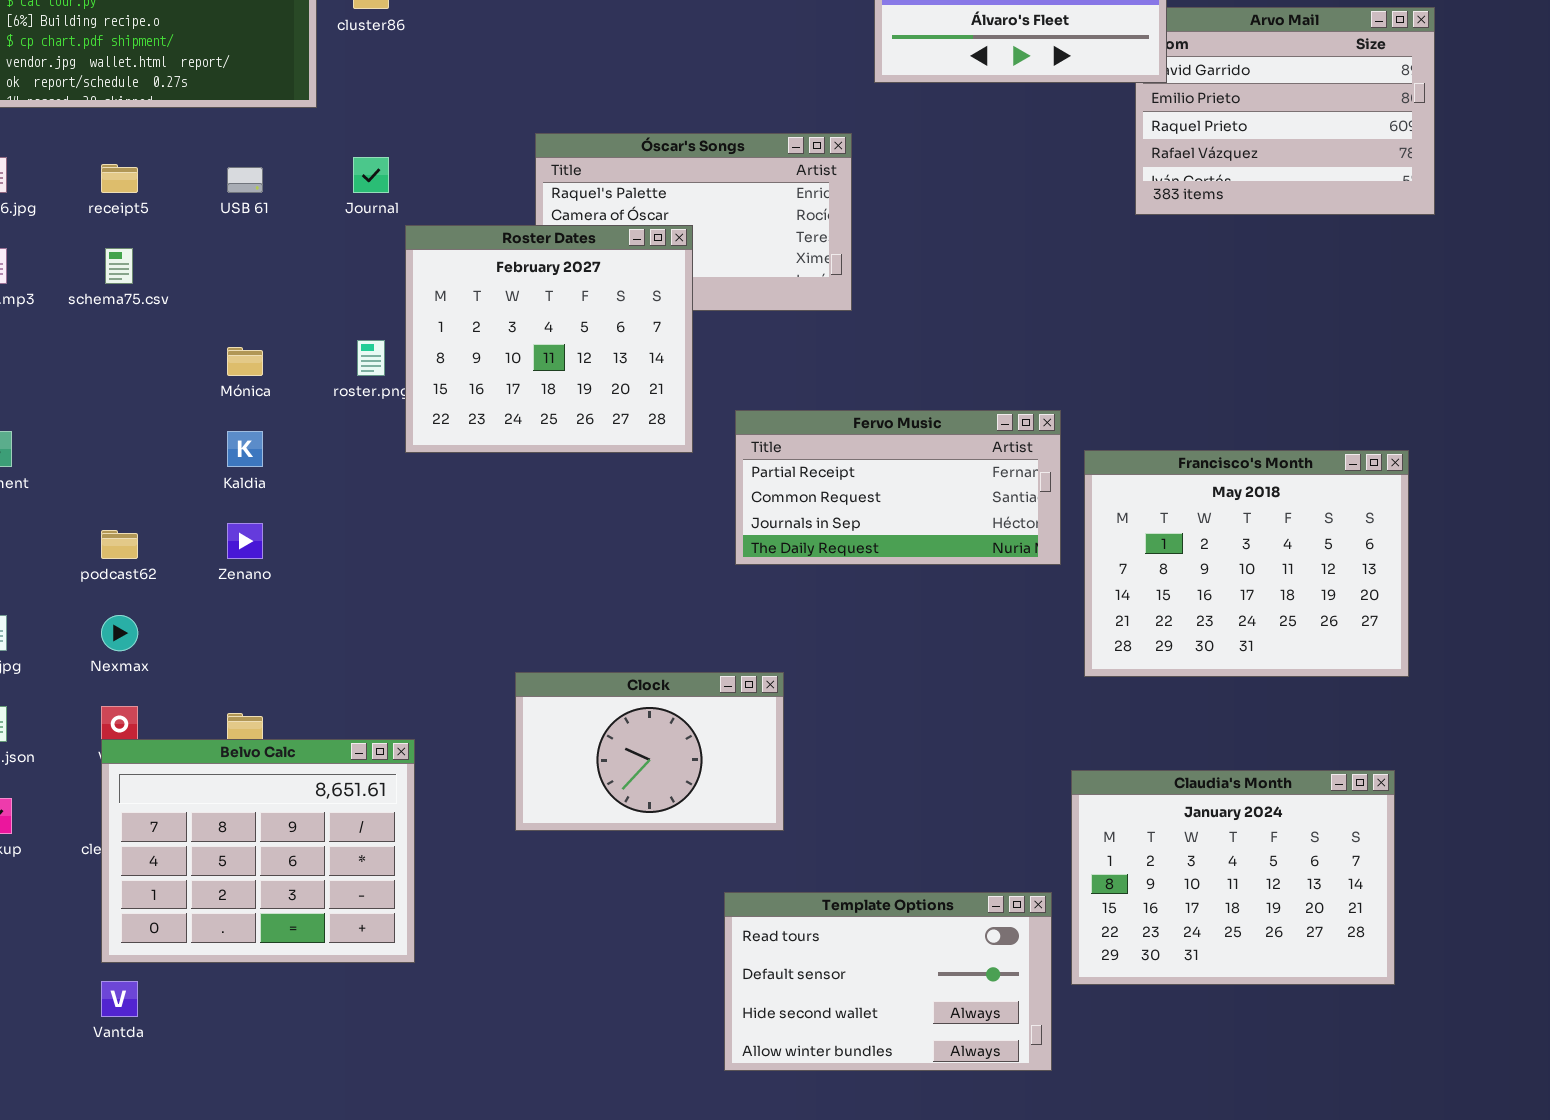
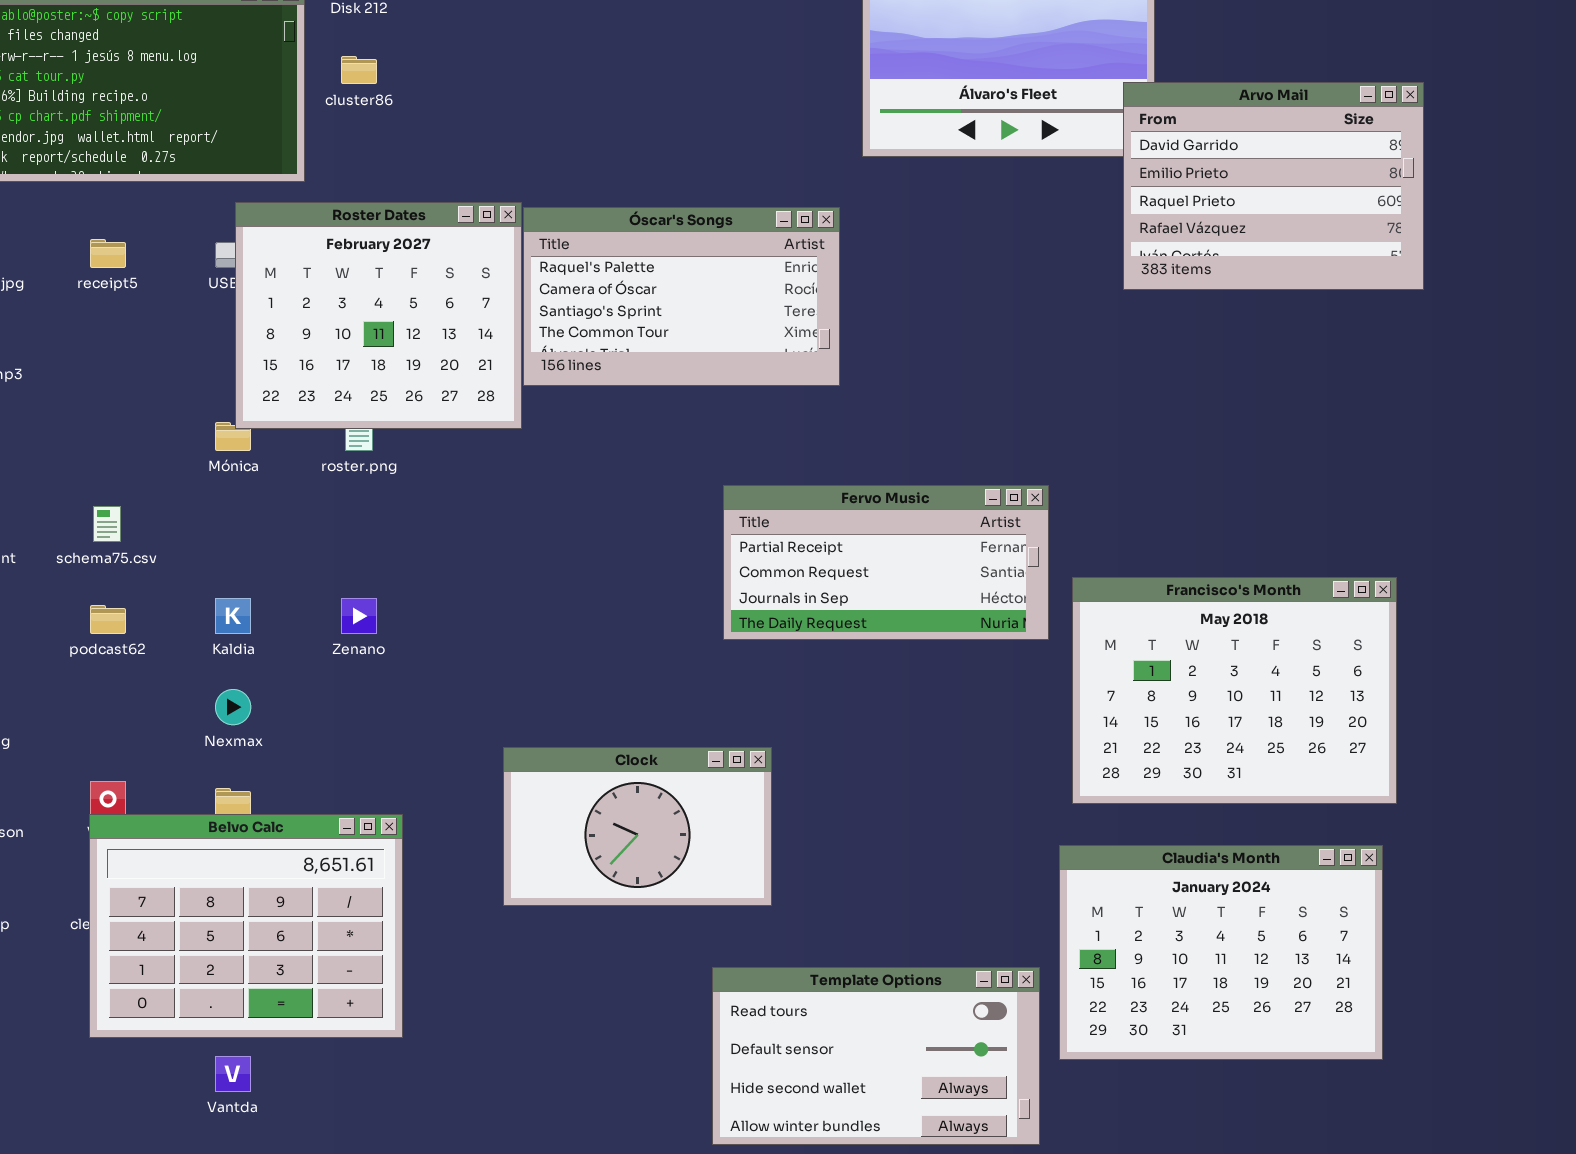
Arvo Mail: [1135,7,1435,215] -> [1123,82,1424,290], raised
Roster Dates: [405,225,693,453] -> [235,202,522,429], moved
schema75.csv: [105,248,133,284] -> [93,506,121,542], moved
Kaldia: [227,431,263,467] -> [215,598,251,634], moved
Francisco's Month: [1084,450,1409,677] -> [1072,577,1397,804], moved
Zenano: [227,523,263,559] -> [341,598,377,634], moved
Nexmax: [101,615,138,651] -> [215,689,251,725], moved
Vantda: [101,981,138,1017] -> [215,1056,251,1092], moved

